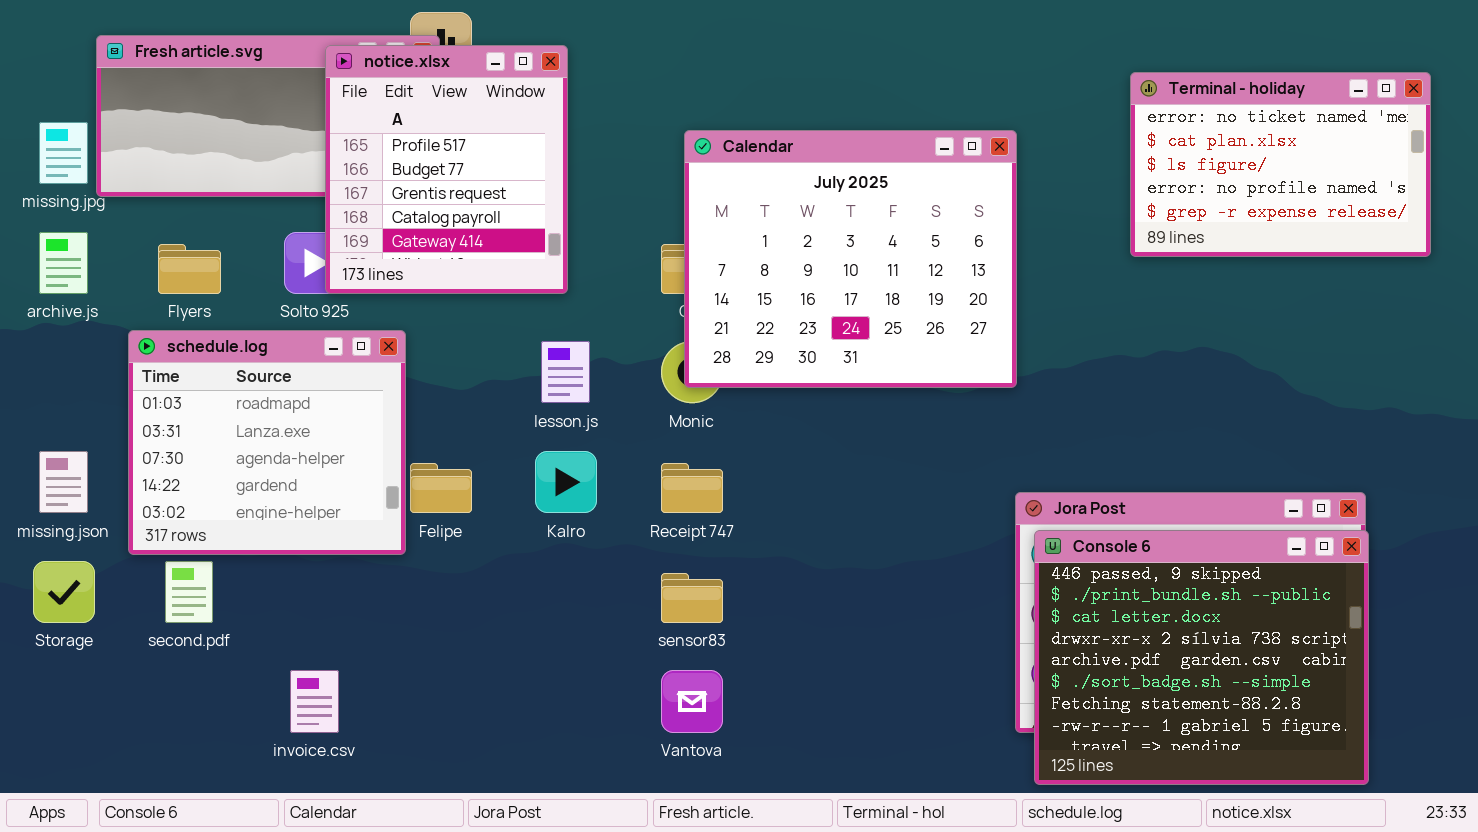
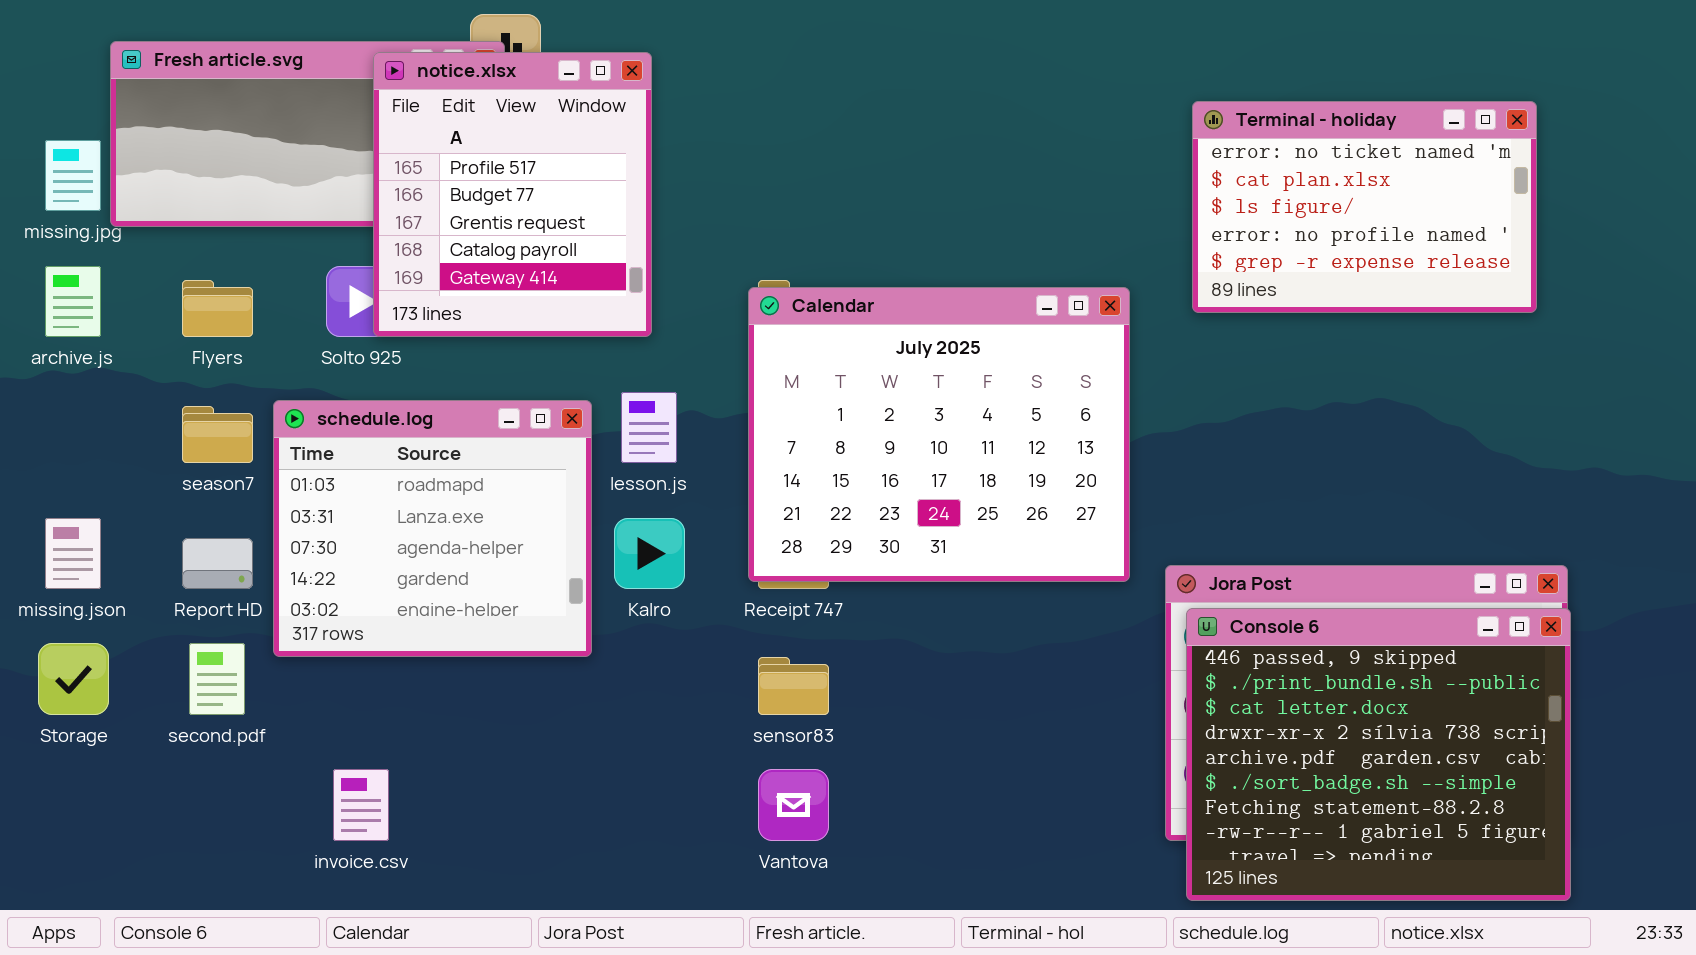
Terminal - holiday: [1130,72,1431,257] -> [1192,101,1537,313], moved
Calendar: [684,130,1017,388] -> [748,287,1130,582], moved
schedule.log: [128,330,406,555] -> [273,400,592,657], moved

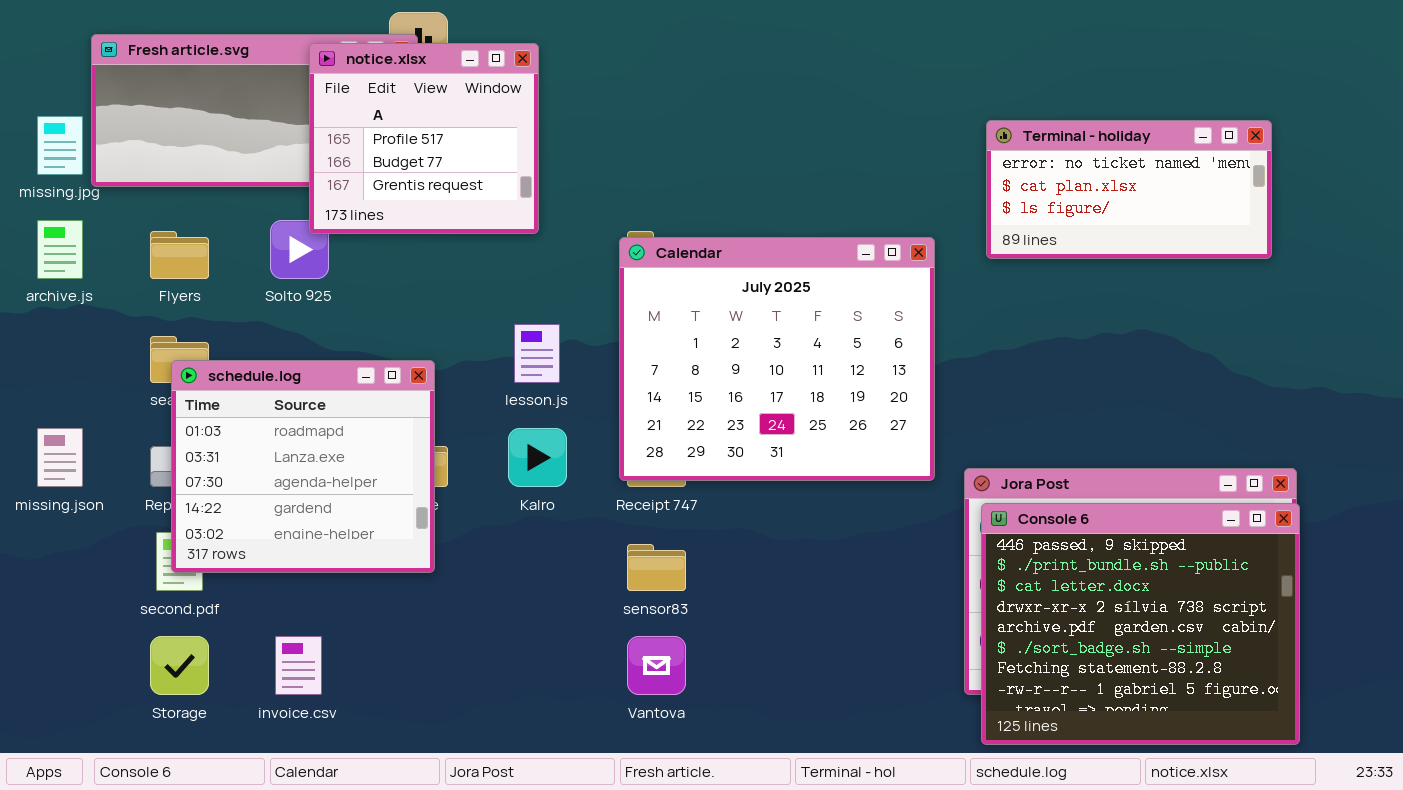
notice.xlsx: [373,52,652,337] -> [309,43,539,234], resized
Terminal - holiday: [1192,101,1537,313] -> [986,120,1272,259], resized
schedule.log: [273,400,592,657] -> [171,360,435,573], moved
Storage: [38,643,109,715] -> [150,636,209,695], moved

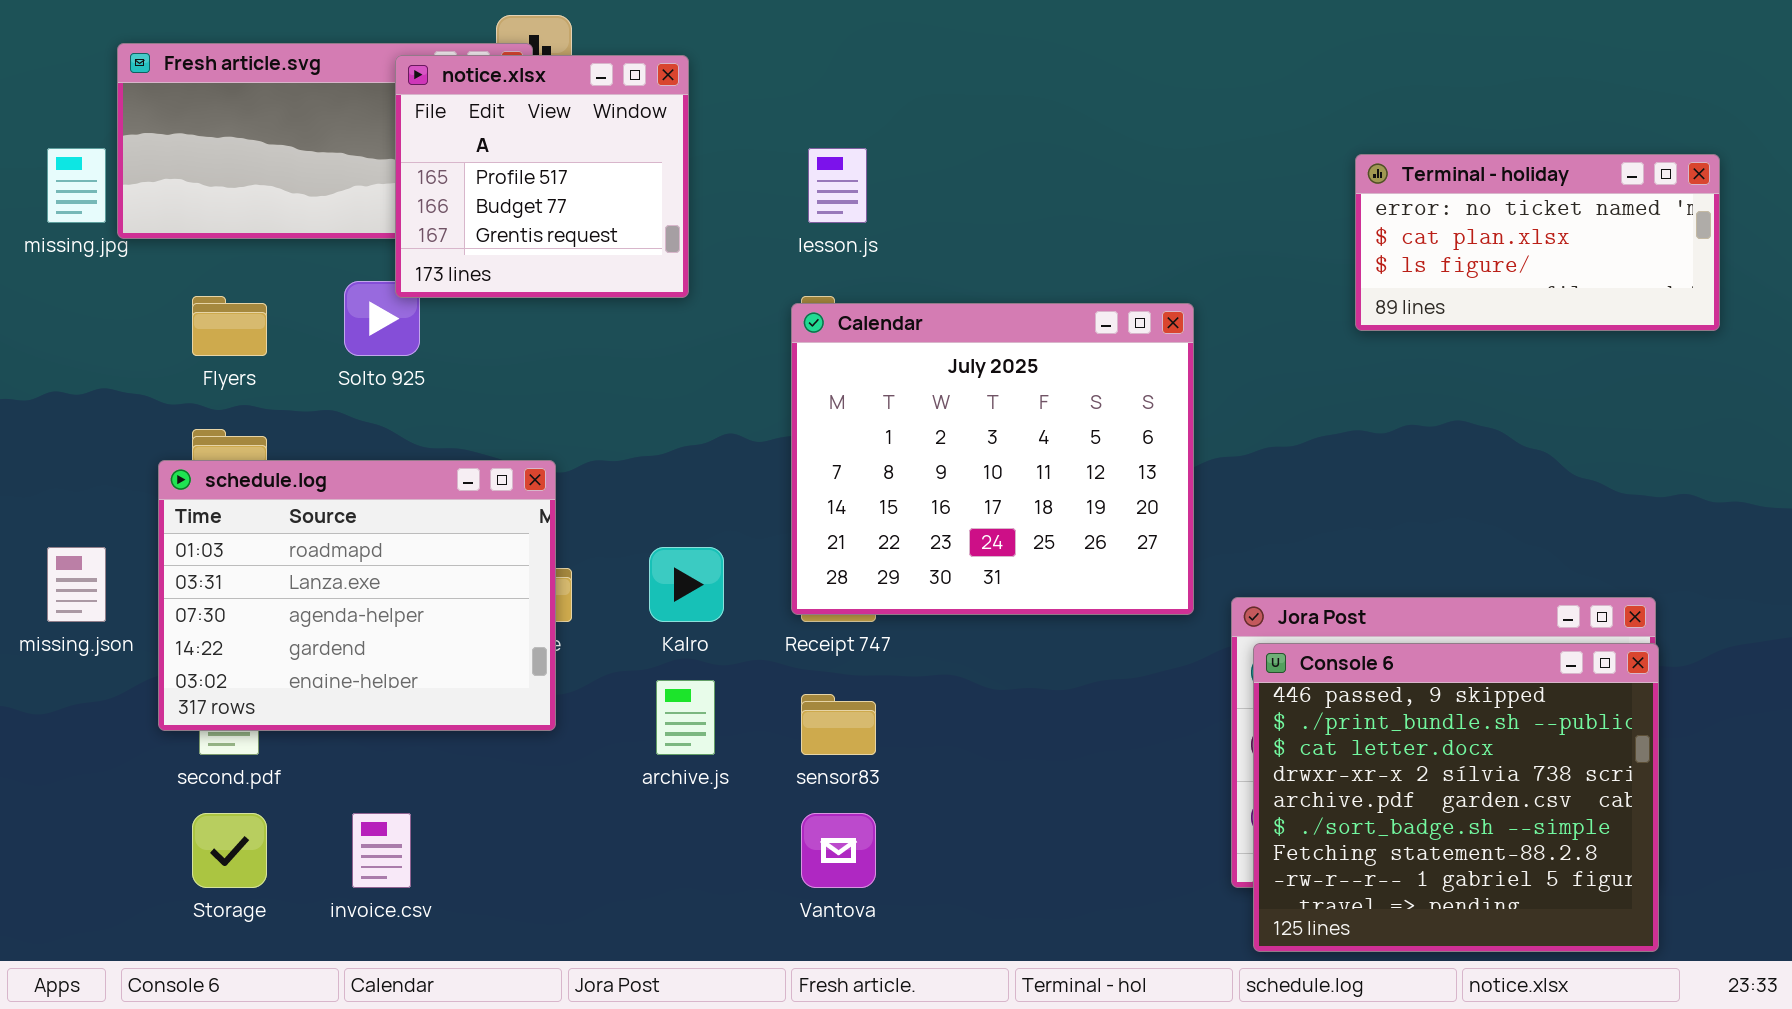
Terminal - holiday: [986,120,1272,259] -> [1355,154,1720,331], moved
archive.js: [37,220,83,279] -> [656,680,715,755], moved
lesson.js: [514,324,560,383] -> [808,148,867,223], moved
schedule.log: [171,360,435,573] -> [158,460,556,731], resized

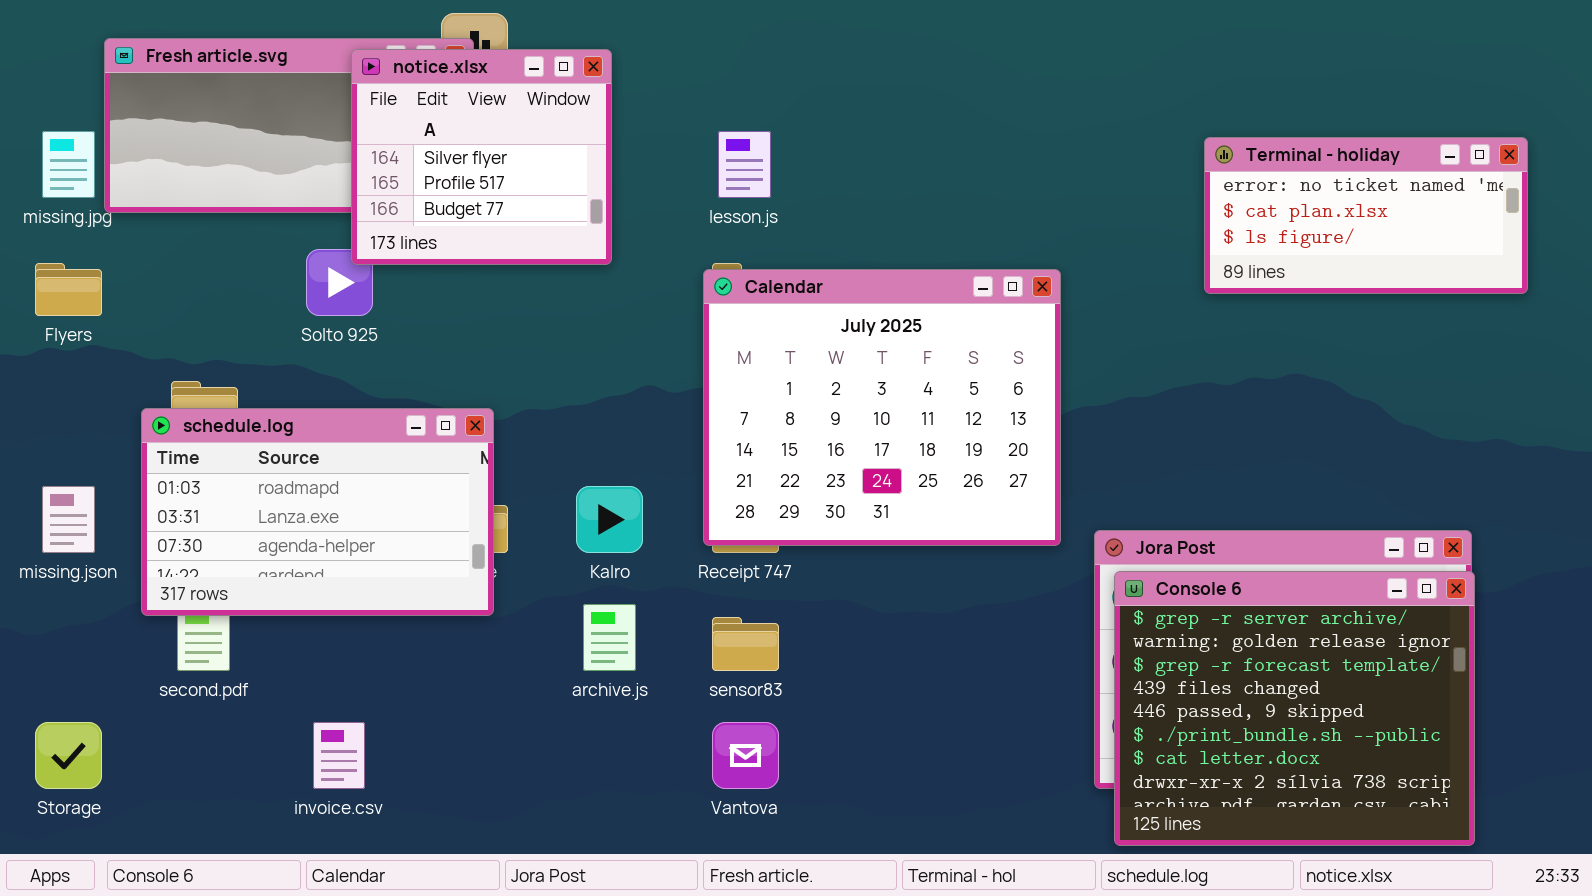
notice.xlsx: [395,55,689,298] -> [351,49,612,265], scrolled up 1 row
Flyers: [192,296,267,356] -> [35,263,102,316], moved
schedule.log: [158,460,556,731] -> [141,408,494,616], resized
Console 6: [1253,643,1659,952] -> [1114,571,1475,846], scrolled up 4 rows
Storage: [192,813,267,888] -> [35,722,102,789], moved

